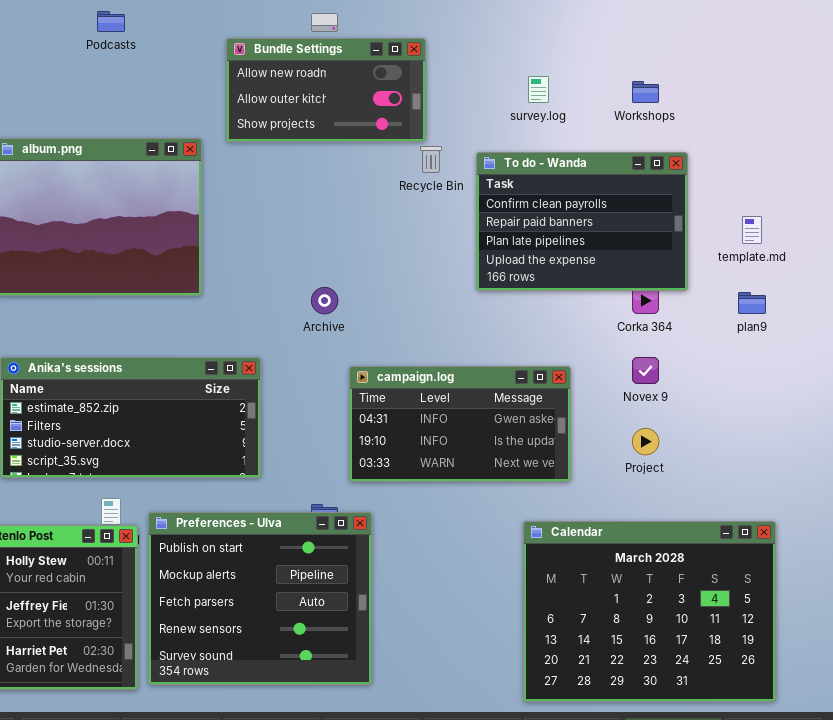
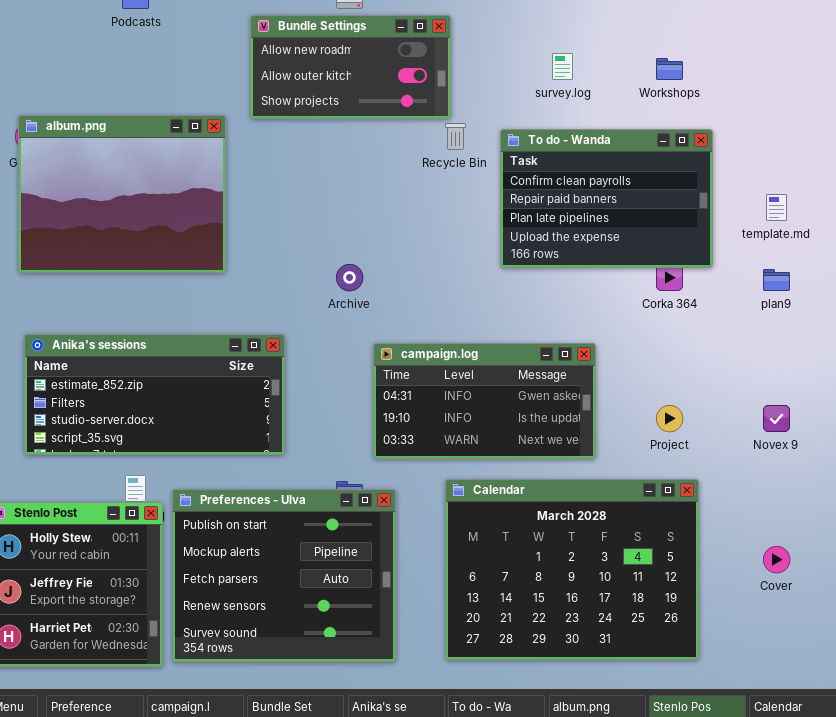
Novex 9: [632,357,659,384] -> [763,405,790,432], moved
Calendar: [523,521,776,702] -> [445,479,699,660], moved

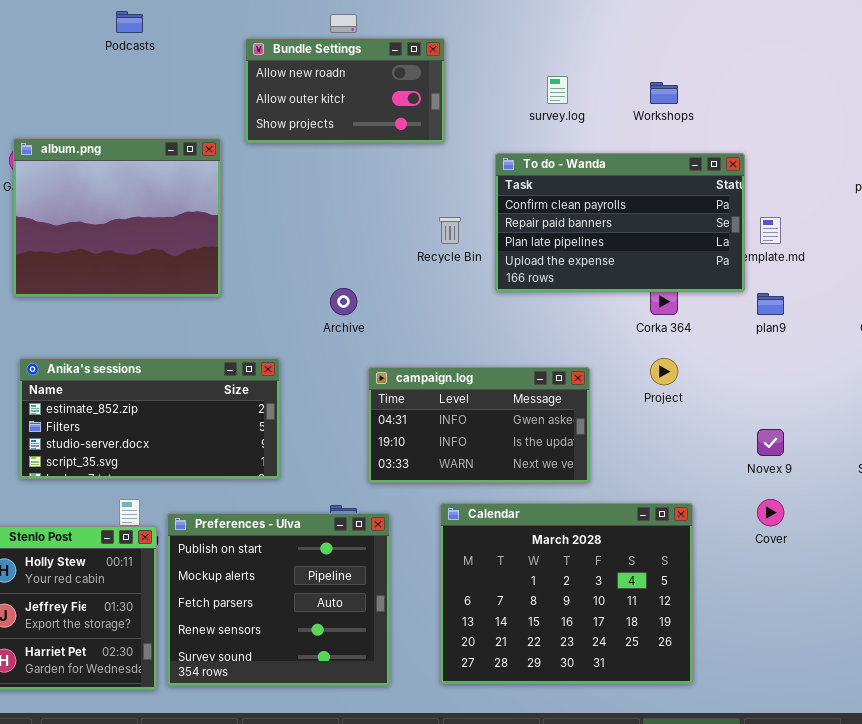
Recycle Bin: [445,123,466,150] -> [439,217,461,244], moved
To do - Wanda: [500,129,713,268] -> [495,153,745,292], resized
Project: [656,405,683,432] -> [650,358,678,385], moved
Cover: [763,546,790,573] -> [757,499,784,526], moved

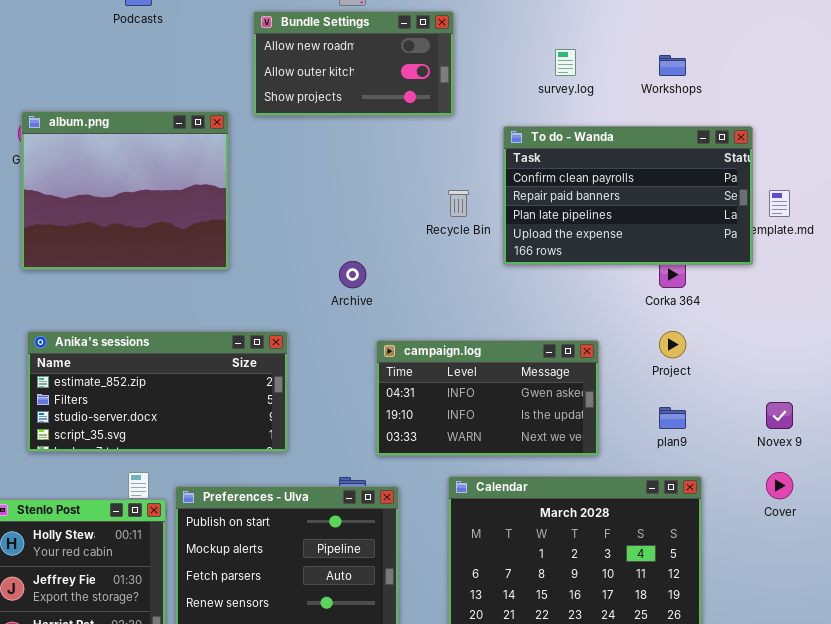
plan9: [757,293,784,315] -> [659,407,686,429], moved

